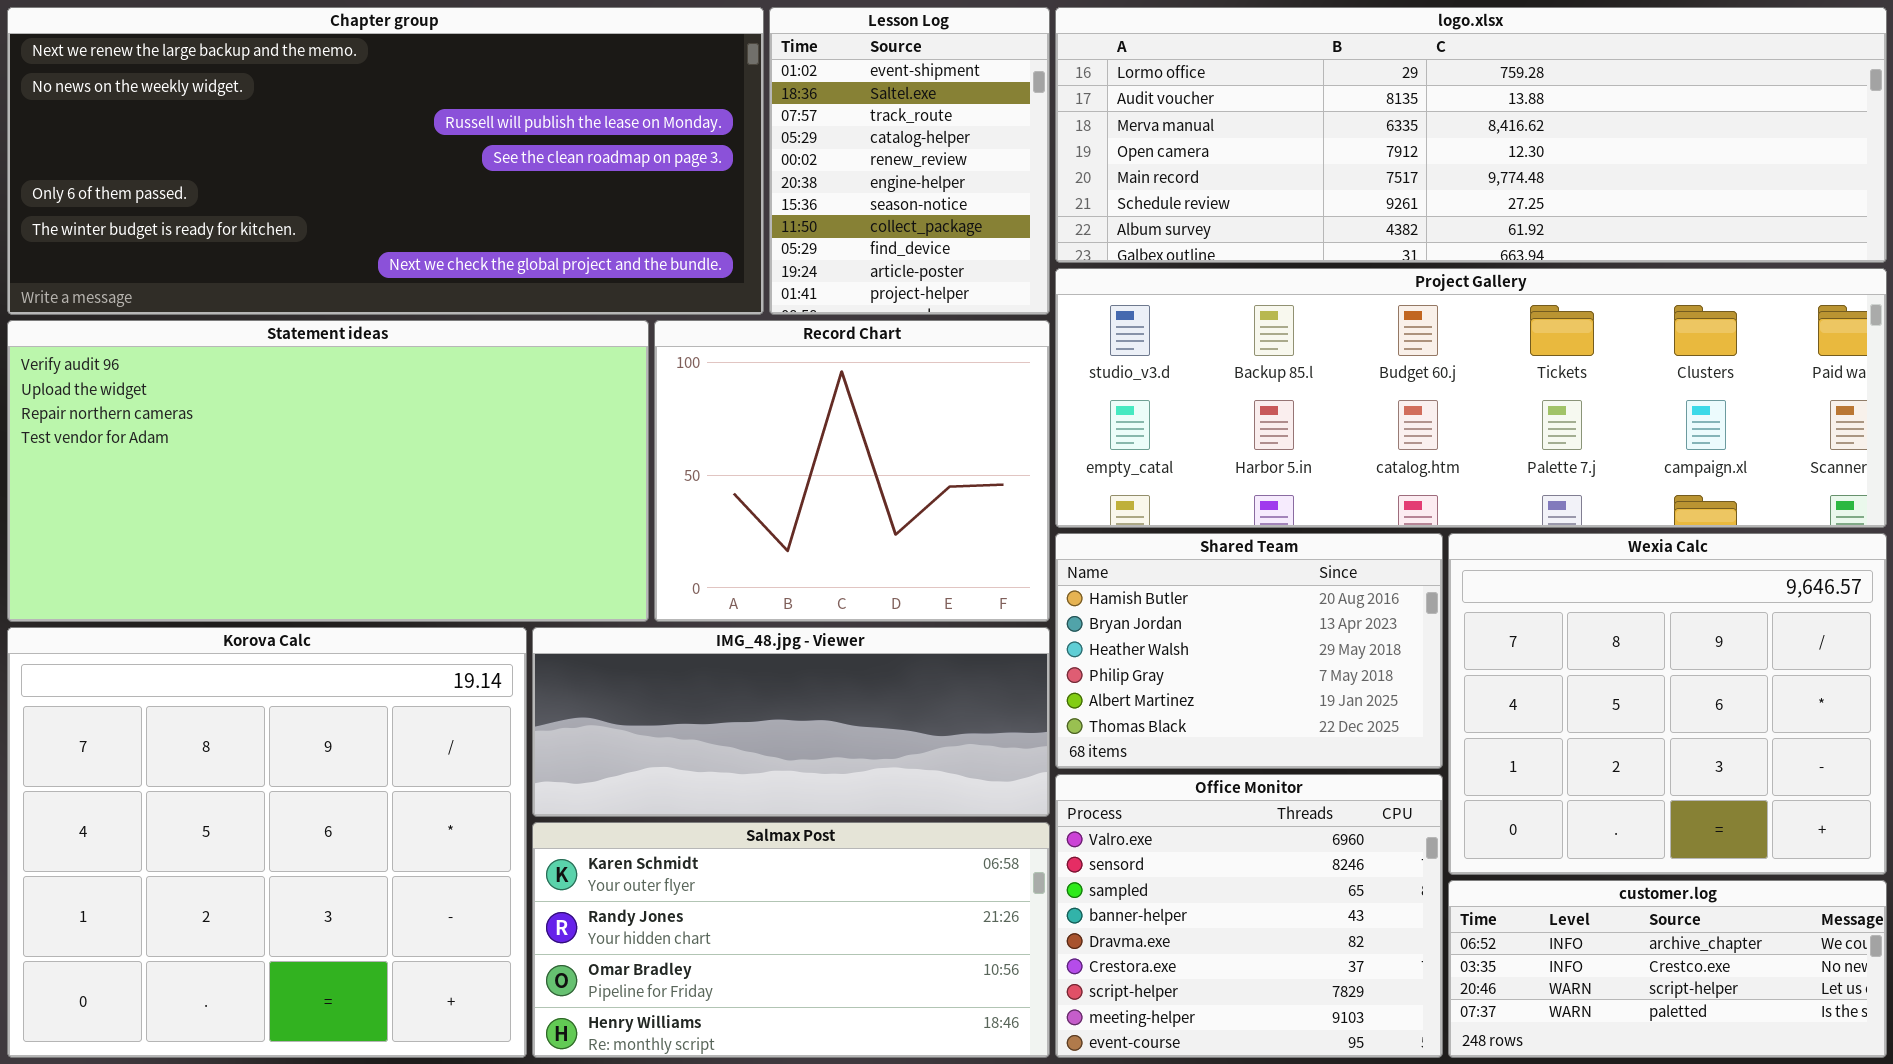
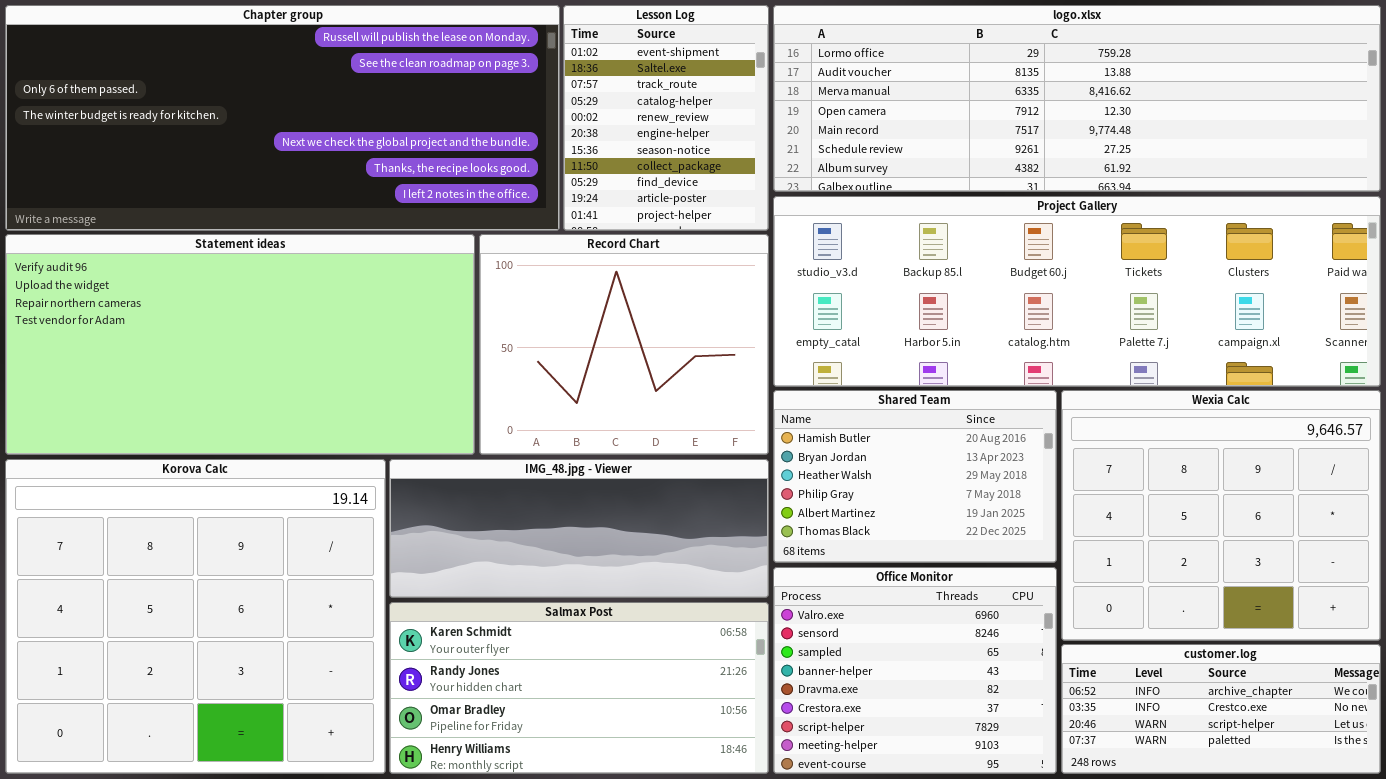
Chapter group: [7,7,764,315] -> [5,5,560,231], scrolled down 2 rows

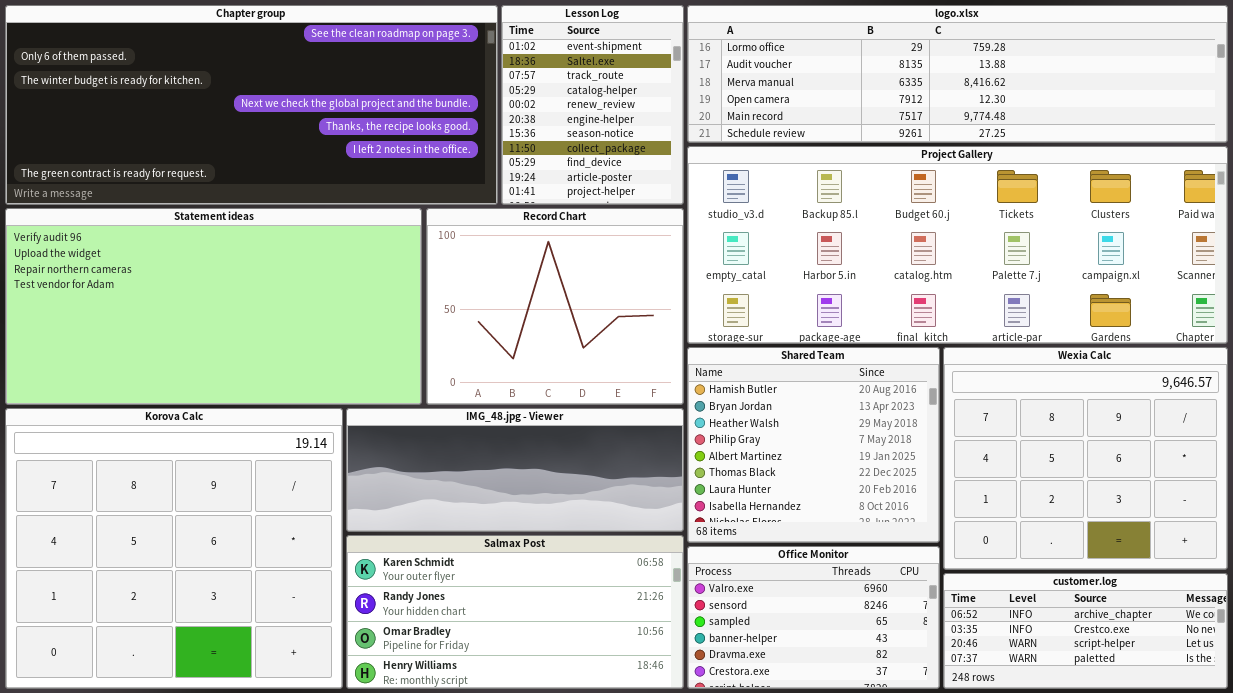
Chapter group: [5,5,560,231] -> [5,5,498,205], scrolled down 1 row
logo.xlsx: [773,5,1381,192] -> [687,5,1228,143], resized
Project Gallery: [773,196,1381,387] -> [687,146,1228,344], resized
Shared Team: [773,390,1057,563] -> [687,347,940,543], resized
Office Monitor: [773,567,1057,774] -> [687,546,940,689], resized

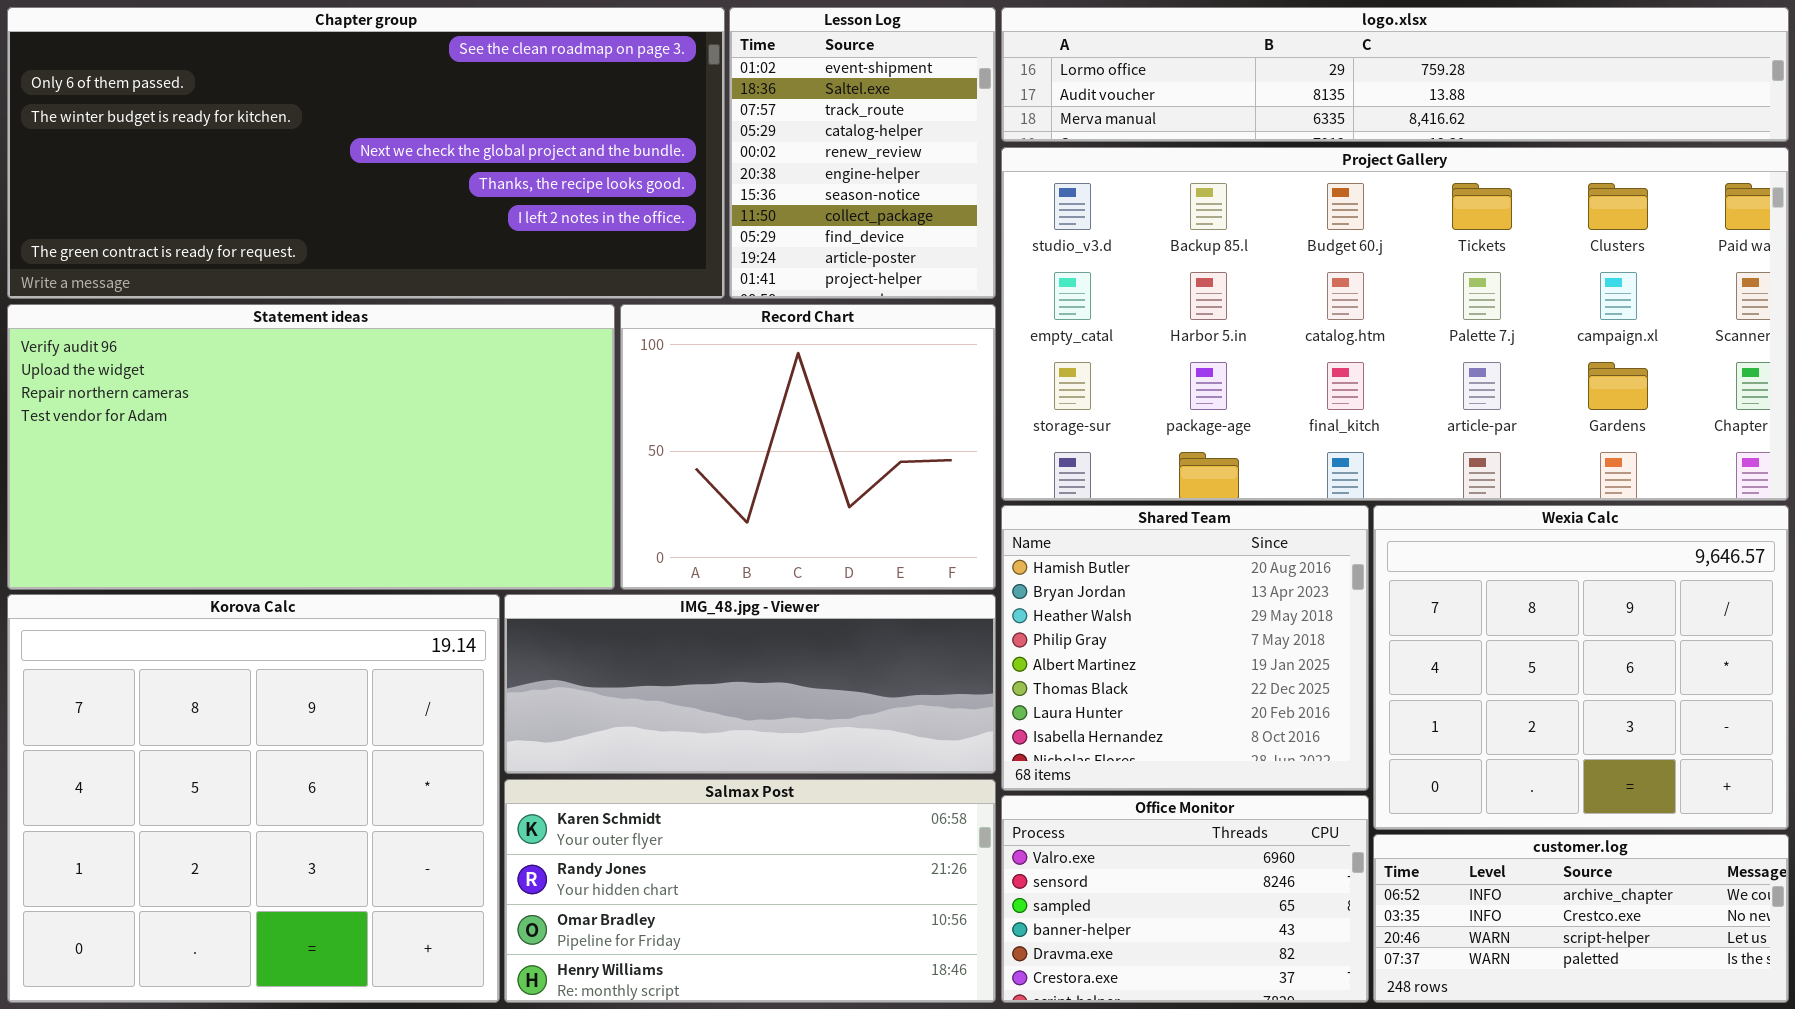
logo.xlsx: [687,5,1228,143] -> [1001,7,1789,142], resized
Project Gallery: [687,146,1228,344] -> [1001,147,1789,501], resized

